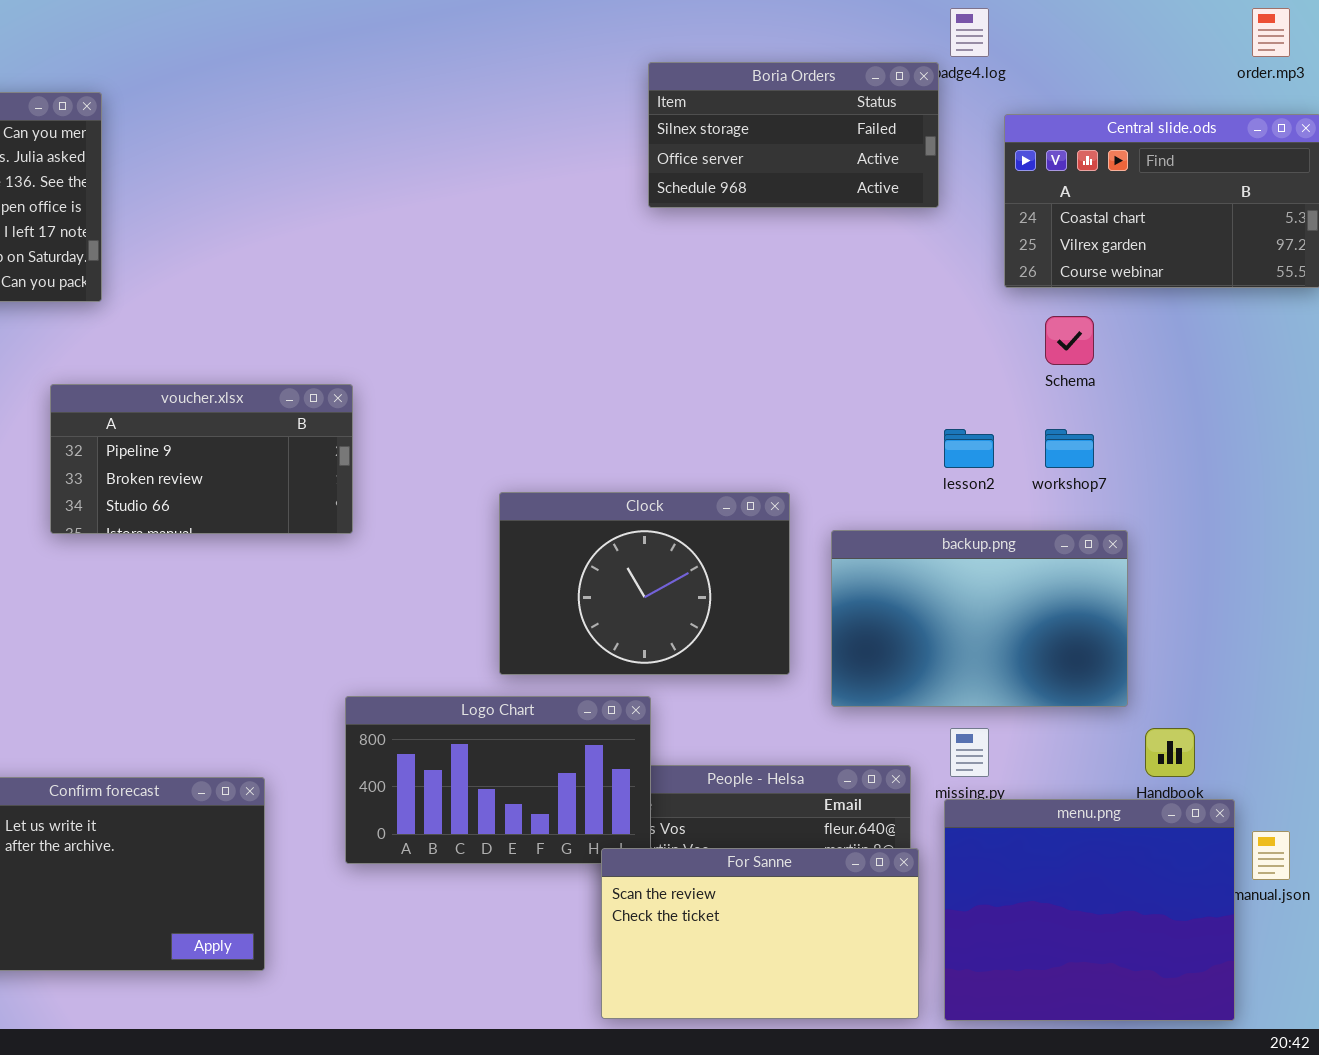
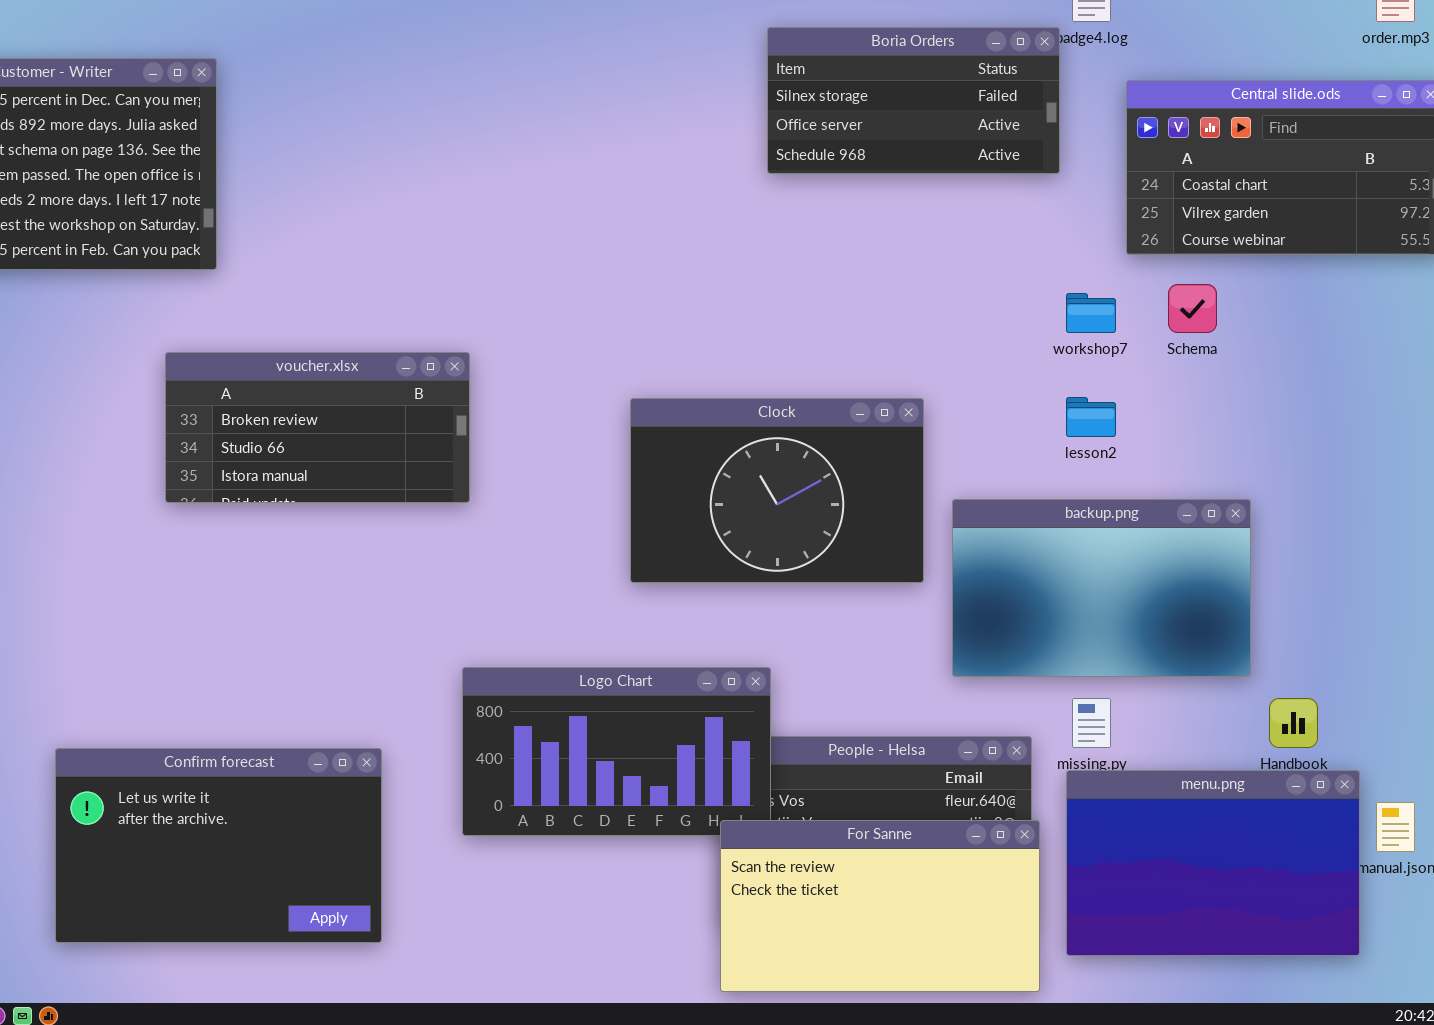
voucher.xlsx: [50,384,353,534] -> [165,352,470,503], scrolled down 1 row
workshop7: [1045,429,1094,468] -> [1066,293,1116,333], moved
Clock: [499,492,790,675] -> [630,398,924,583], moved
menu.png: [944,799,1235,1021] -> [1066,770,1360,956], resized

